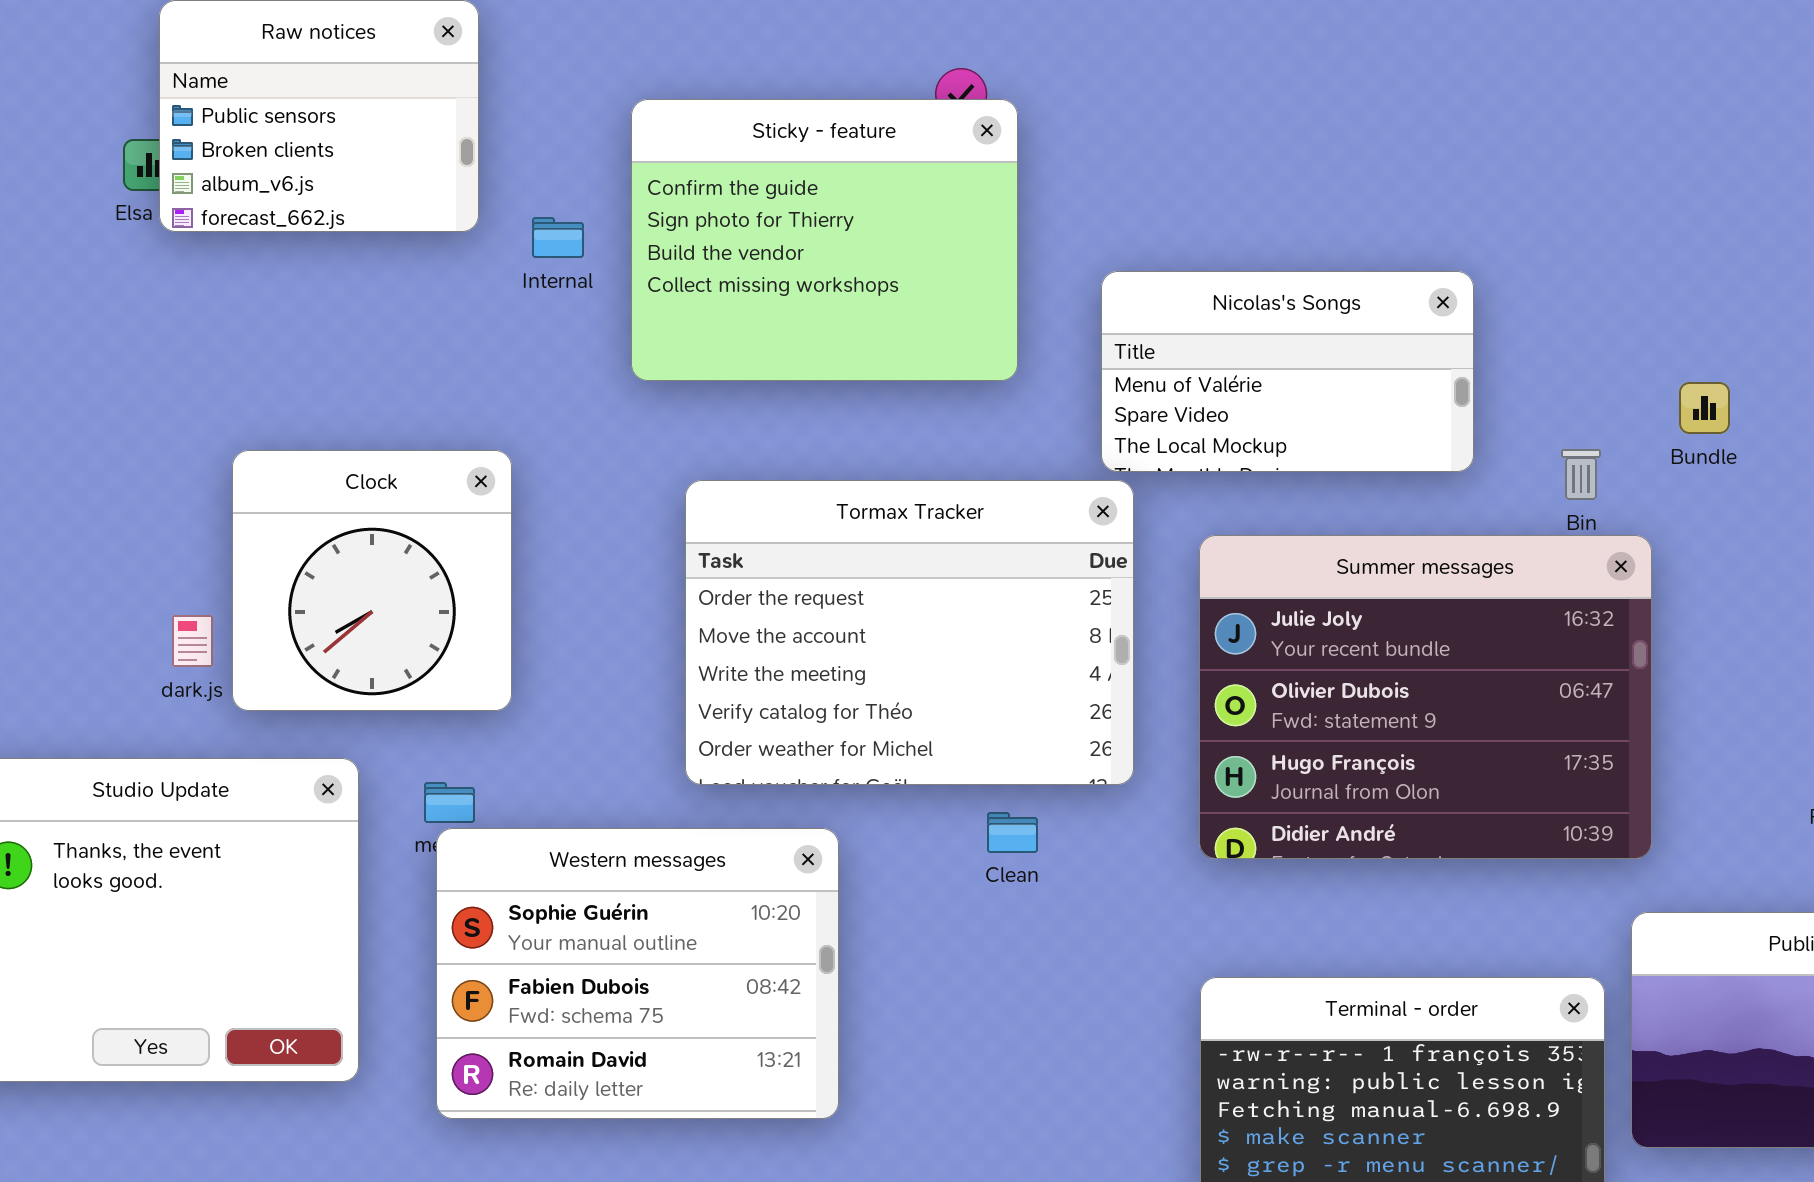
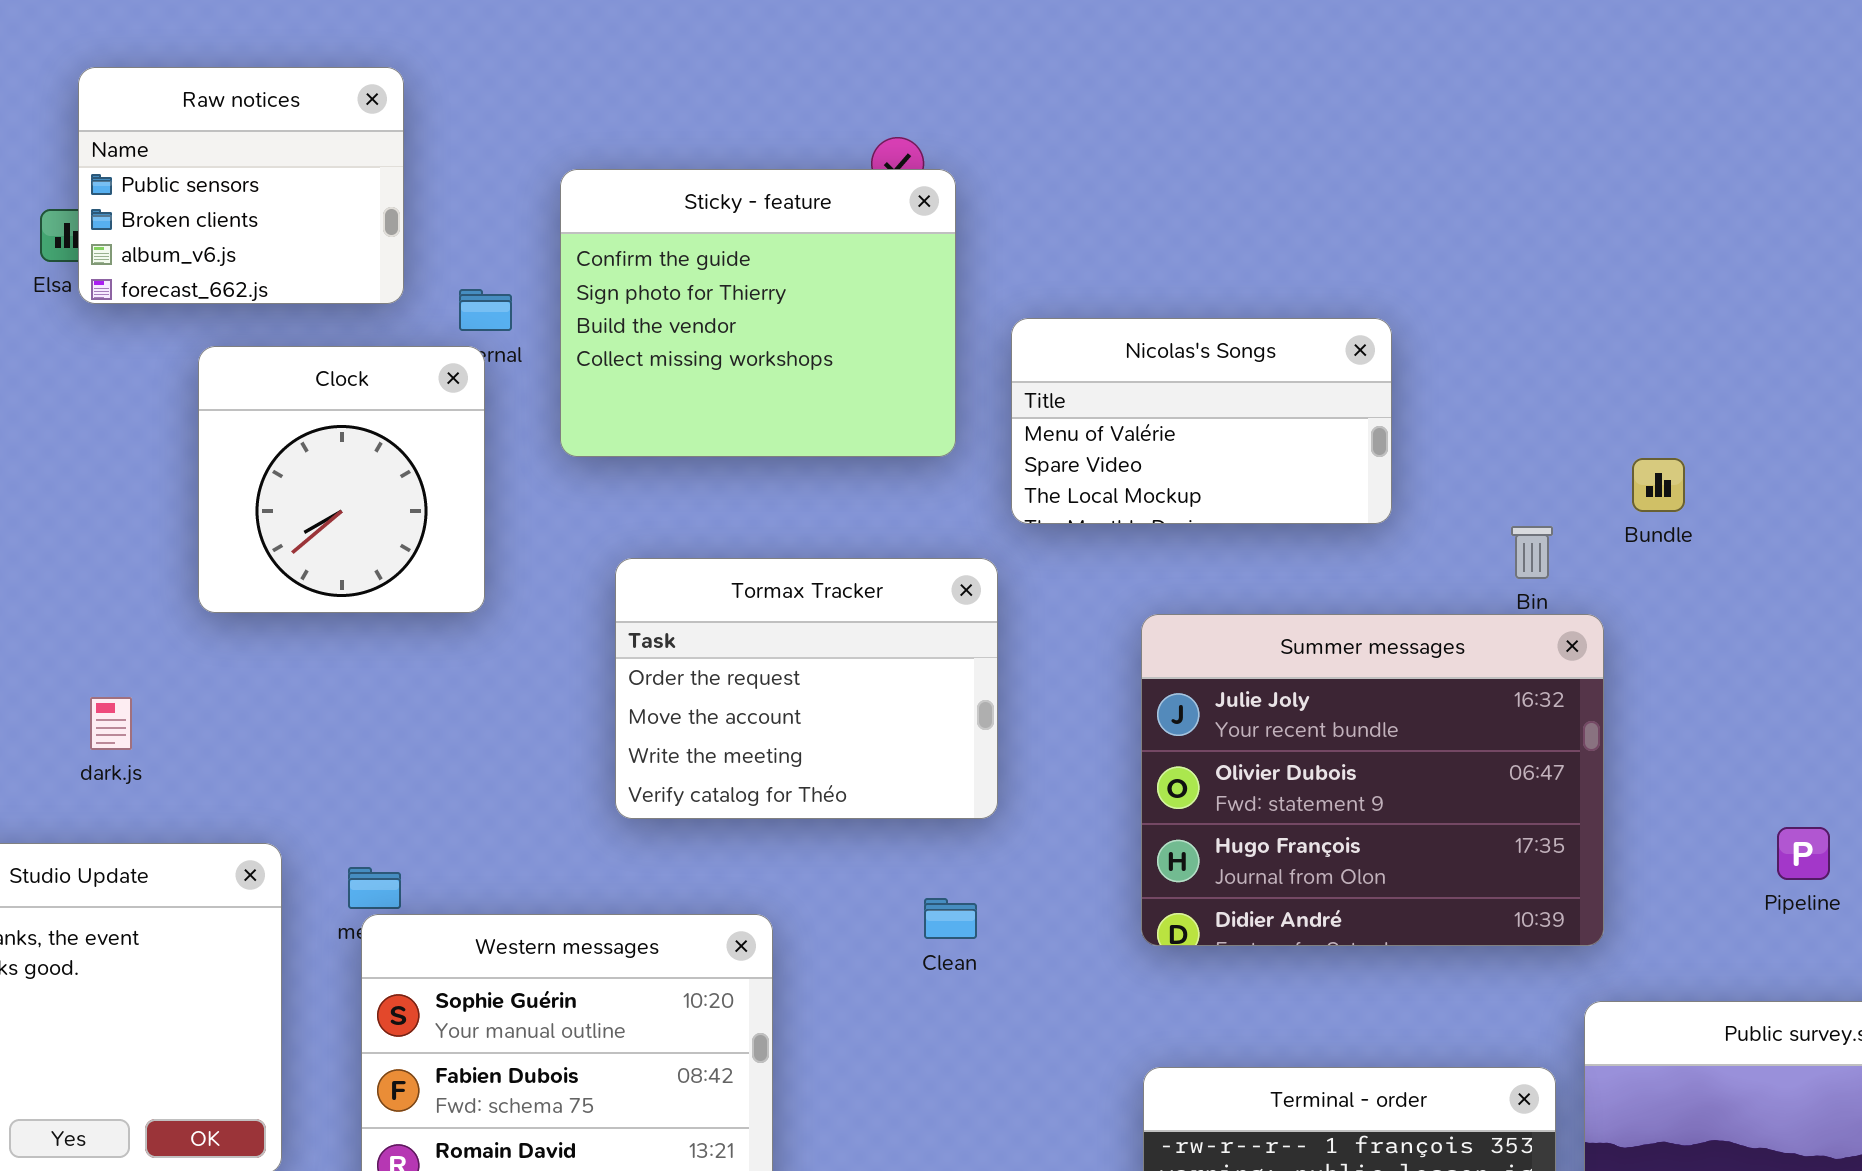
Nicolas's Songs: [1101,271,1474,472] -> [1011,318,1392,524], moved
Clock: [232,450,512,711] -> [198,346,485,613], moved
Tormax Tracker: [685,480,1134,785] -> [615,558,998,819], resized

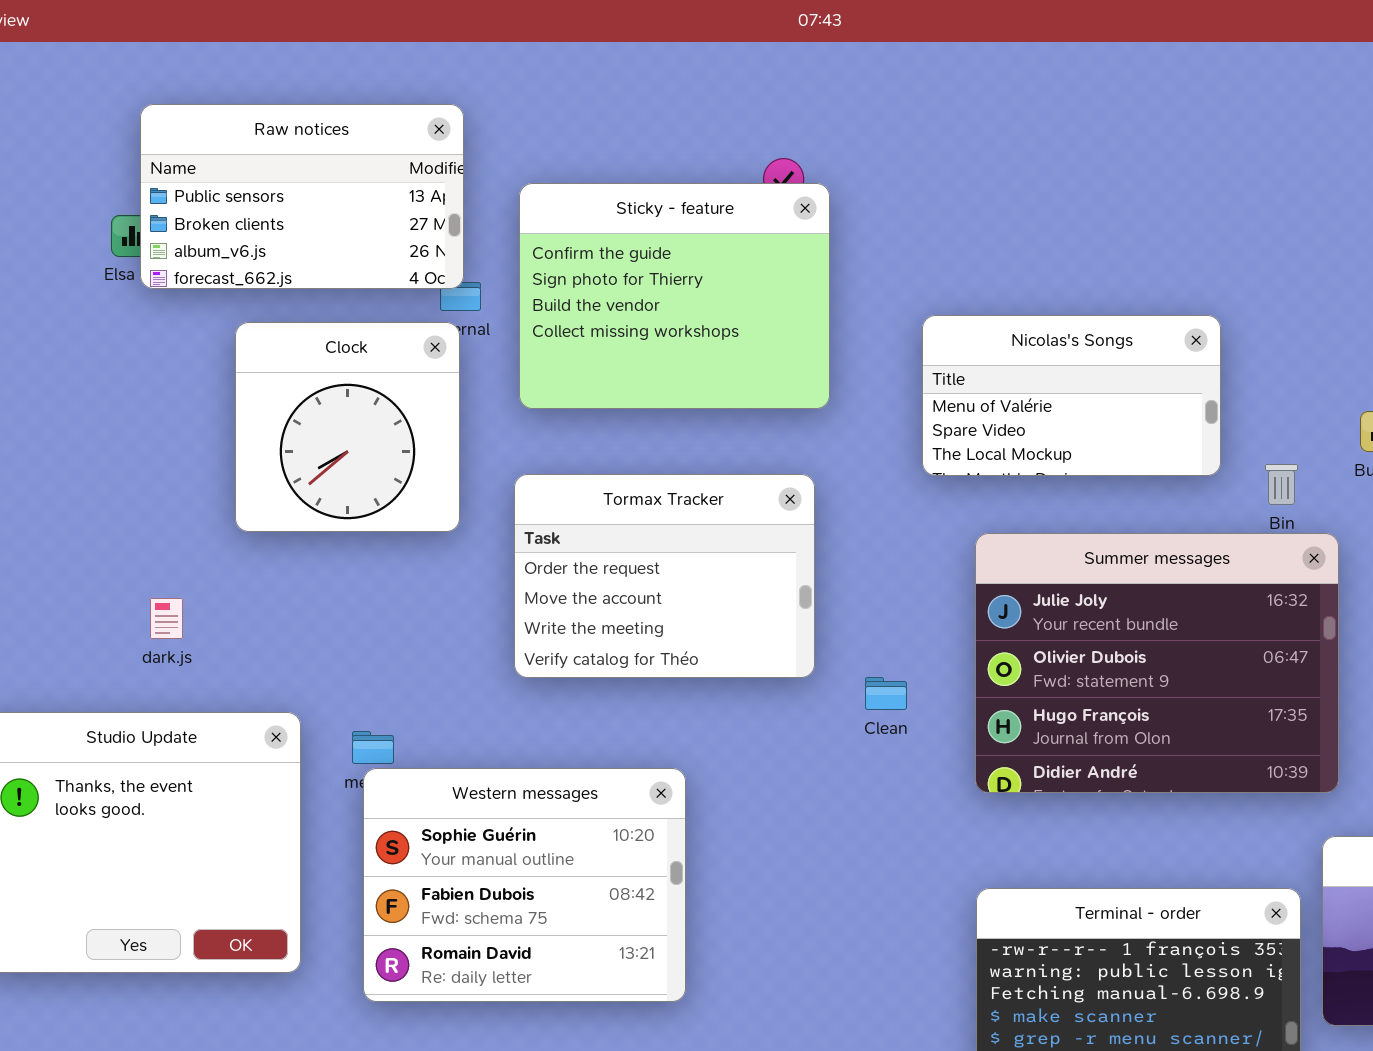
Raw notices: [78,67,404,304] -> [140,104,464,289], resized
Nicolas's Songs: [1011,318,1392,524] -> [922,315,1221,476], moved
Tormax Tracker: [615,558,998,819] -> [514,474,815,678], moved
Clean: [924,898,977,939] -> [865,677,907,710], moved

